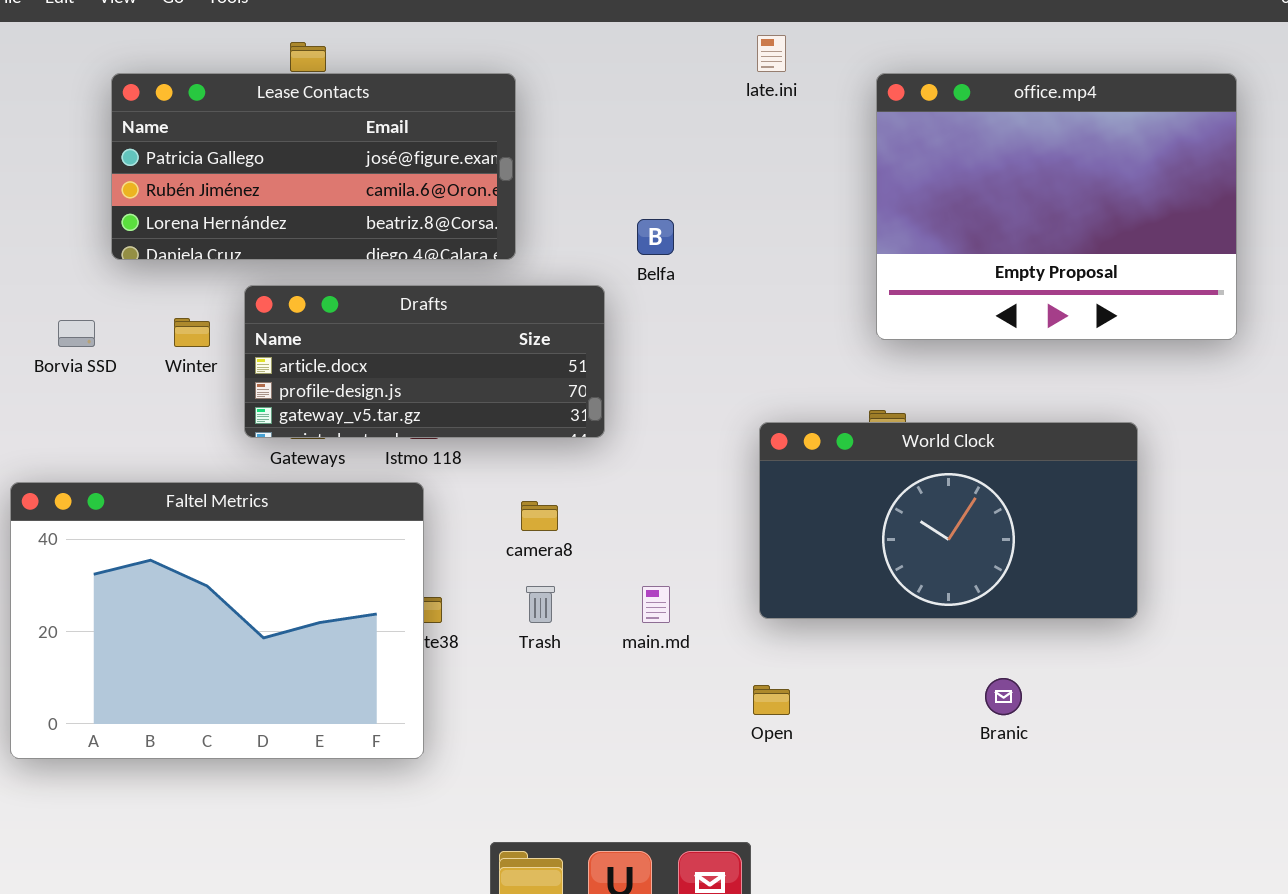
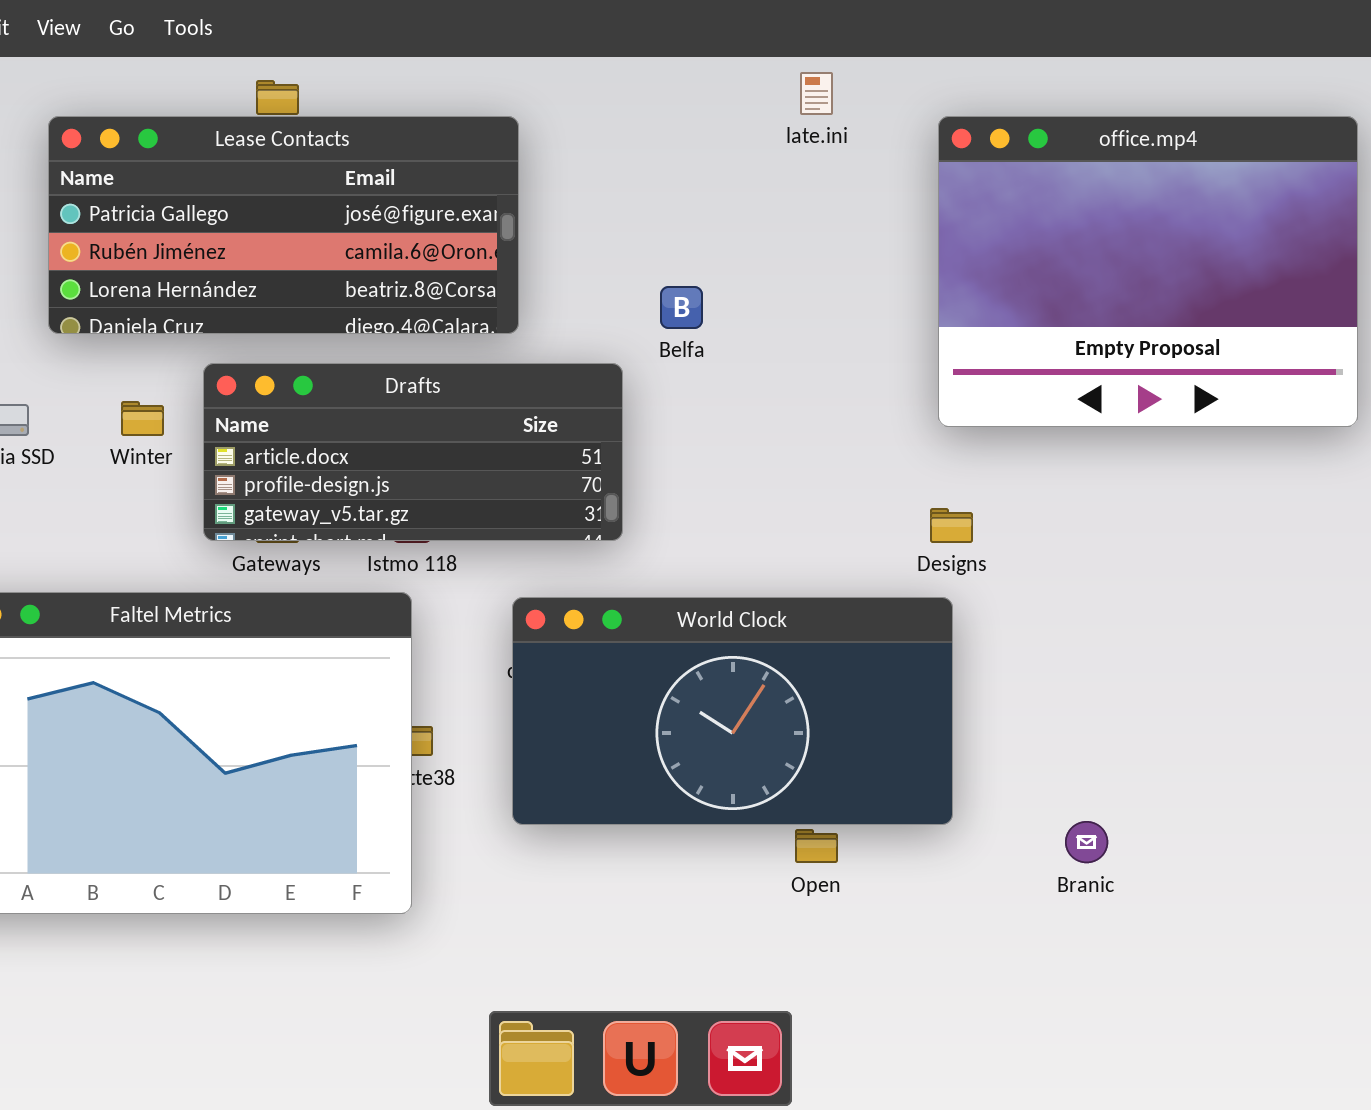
World Clock: [759,422,1138,619] -> [512,597,953,825], moved

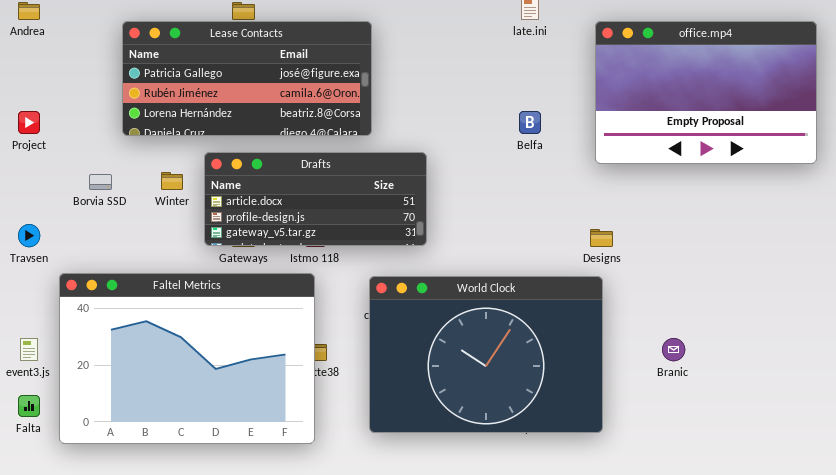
office.mp4: [938,116,1358,427] -> [595,21,817,164], resized
Belfa: [660,286,703,329] -> [519,111,541,134], moved
World Clock: [512,597,953,825] -> [369,276,603,433], resized
Branic: [1065,821,1108,863] -> [662,338,685,361], moved

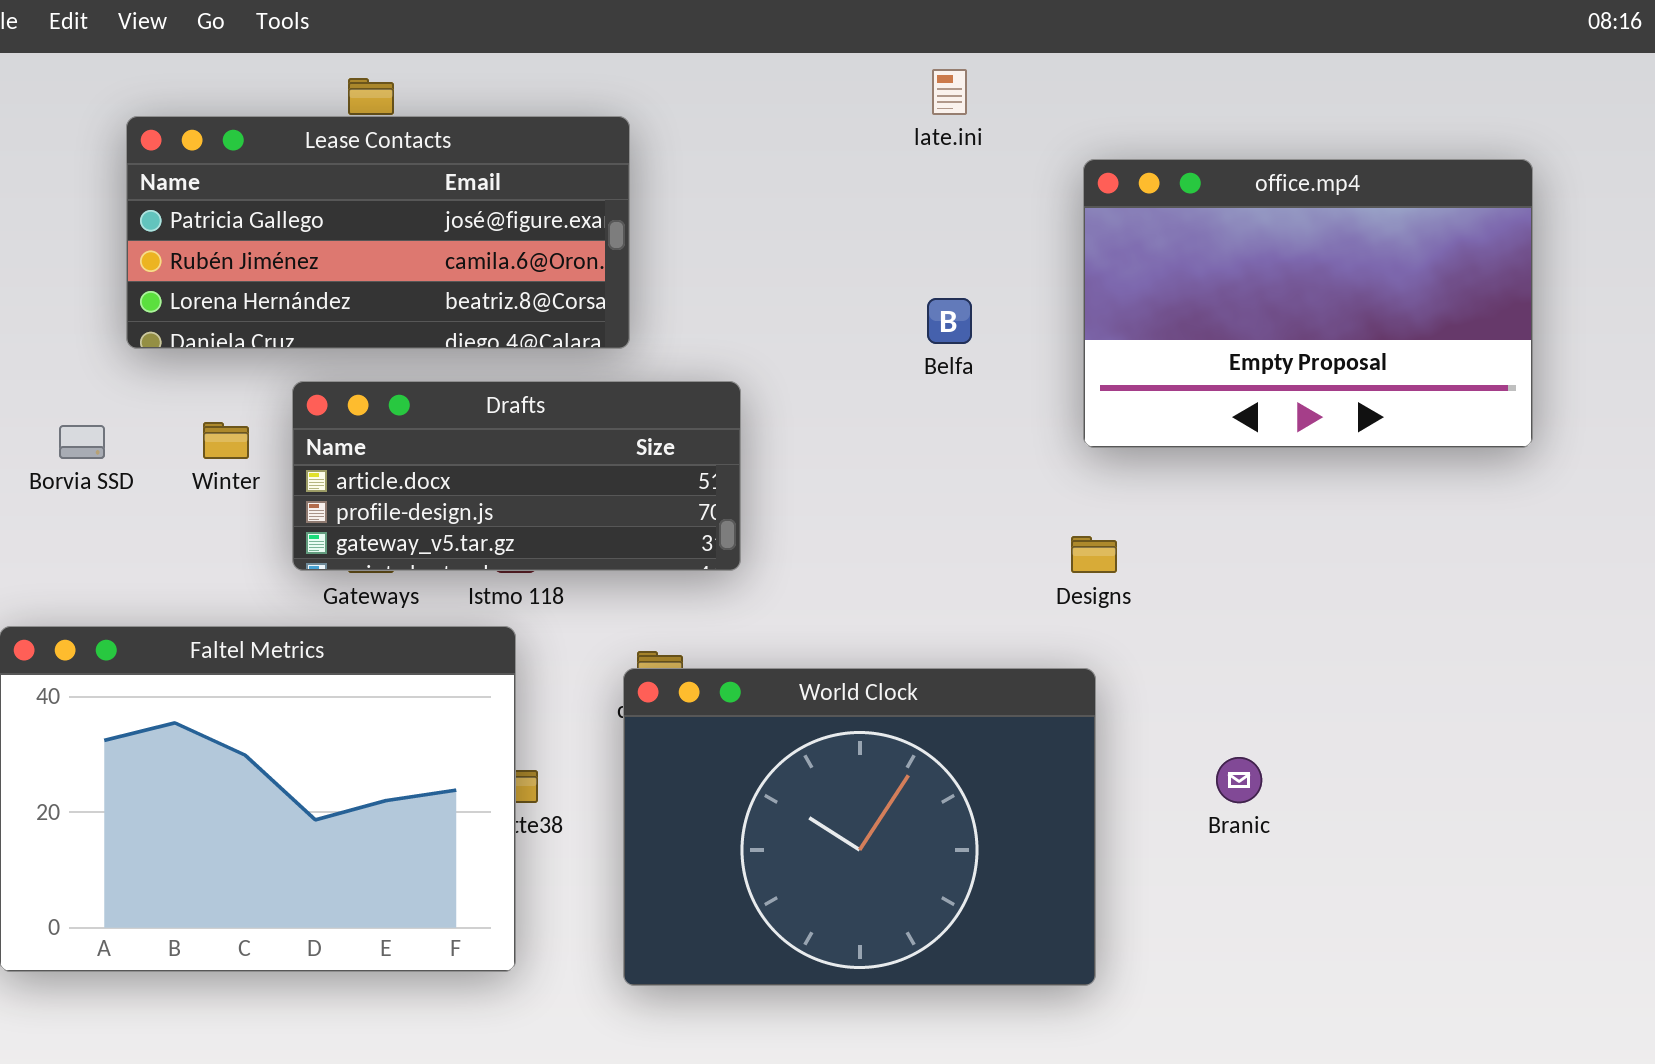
office.mp4: [595,21,817,164] -> [1083,159,1533,448], moved
World Clock: [369,276,603,433] -> [623,668,1096,986], moved

